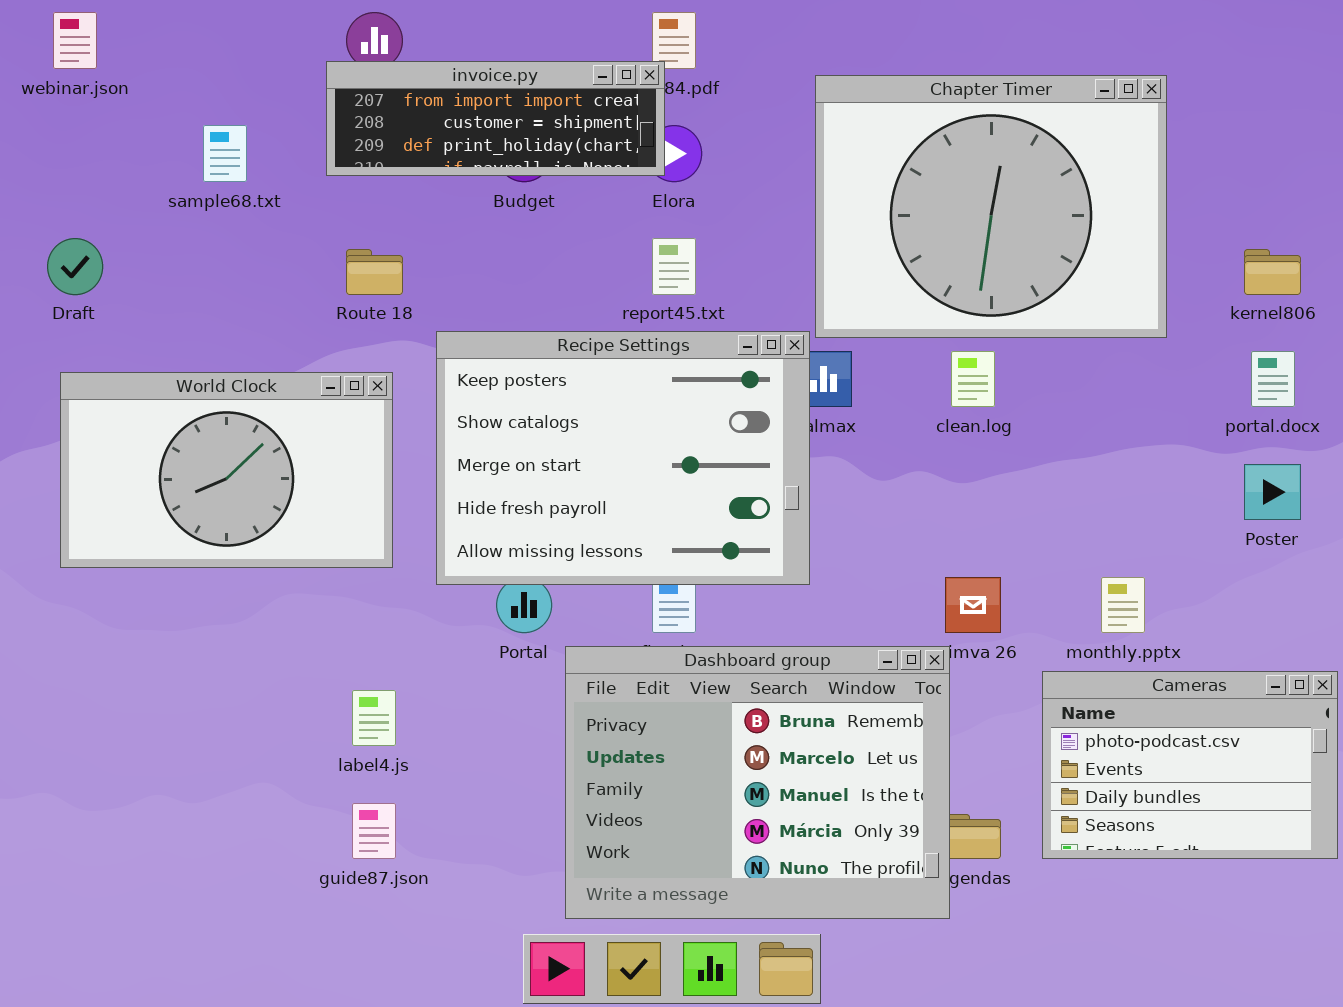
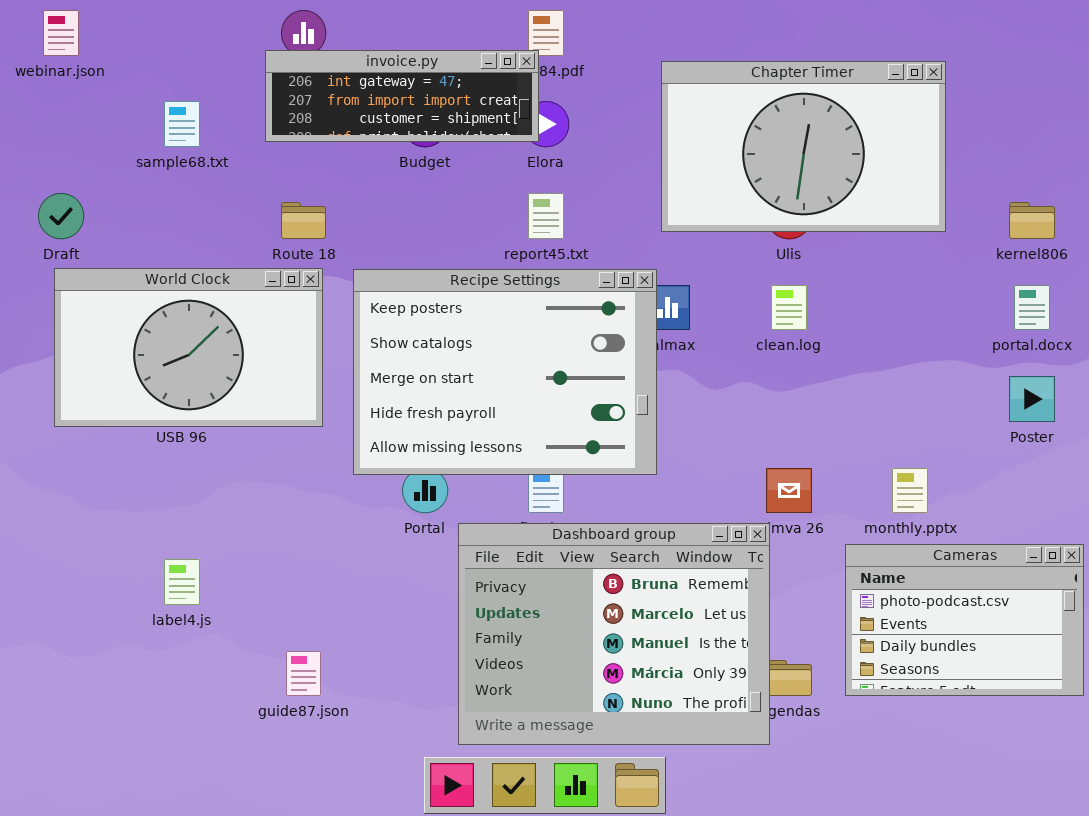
invoice.py: [326,61,665,176] -> [265,50,539,142], scrolled up 1 row
Chapter Timer: [815,75,1167,338] -> [661,61,946,232], resized
World Clock: [60,372,393,568] -> [54,268,323,427], moved
label4.js: [352,690,396,746] -> [164,559,200,605], moved

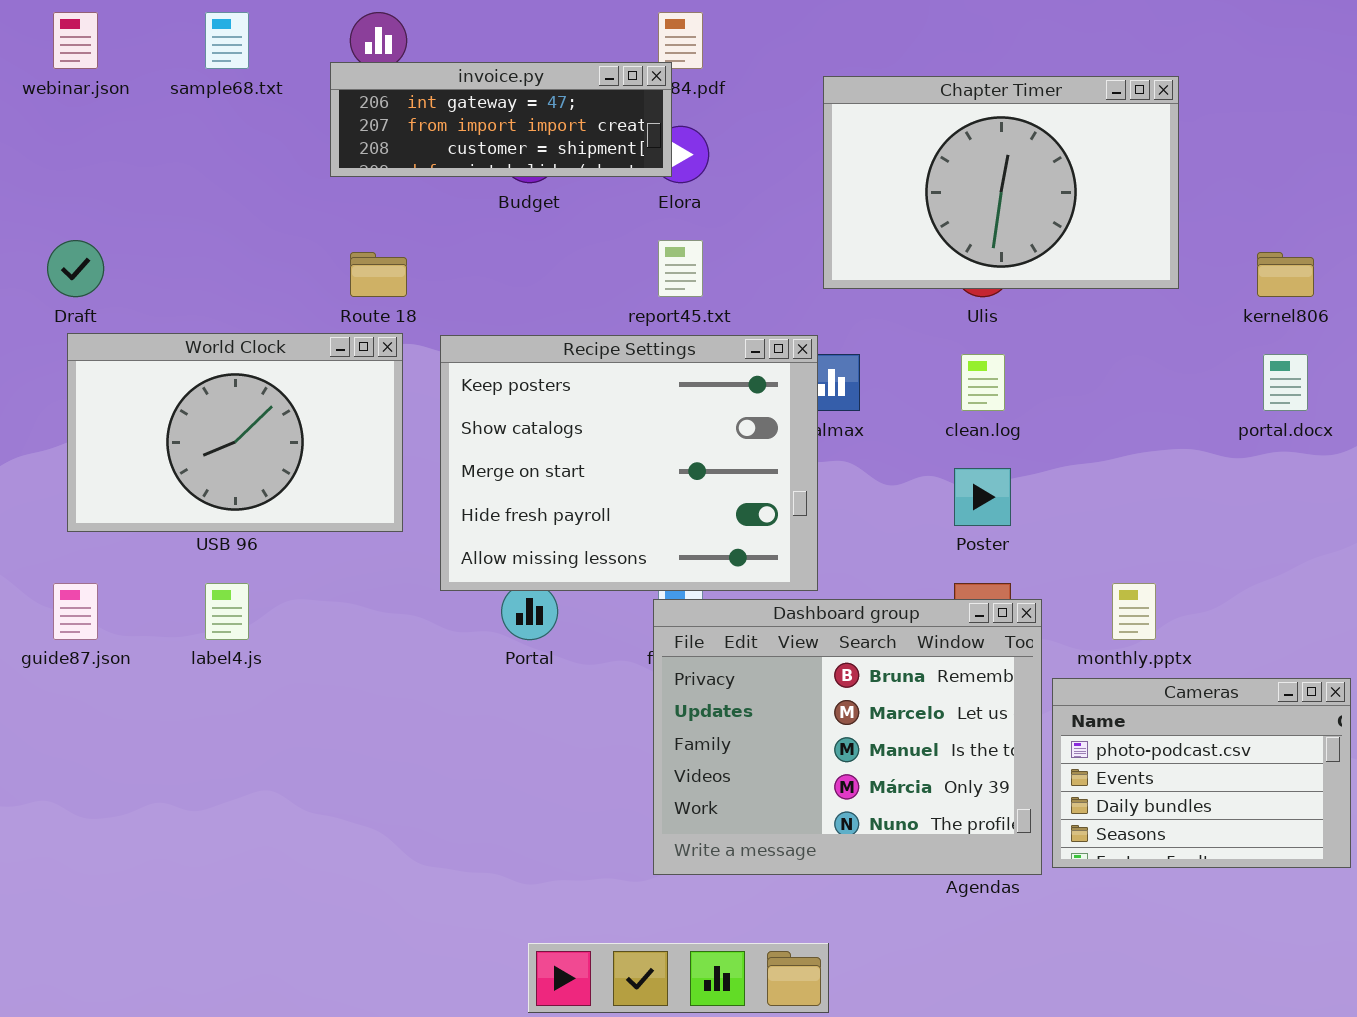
sample68.txt: [164,101,200,147] -> [205,12,249,69], moved
Poster: [1009,376,1055,422] -> [954,468,1011,526], moved
Dashboard group: [458,523,770,745] -> [653,599,1042,875], moved
label4.js: [164,559,200,605] -> [205,583,249,640], moved
guide87.json: [286,651,321,696] -> [53,583,98,640], moved

